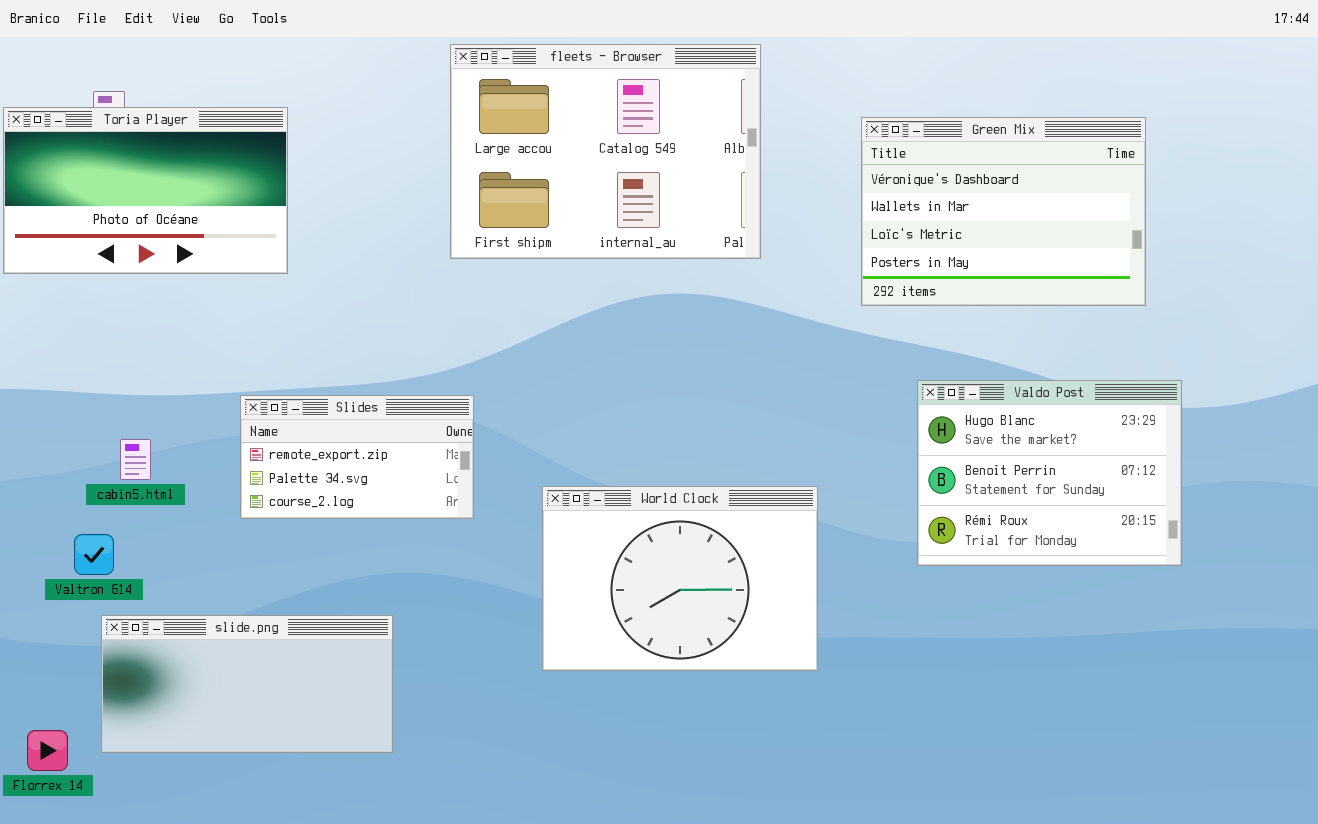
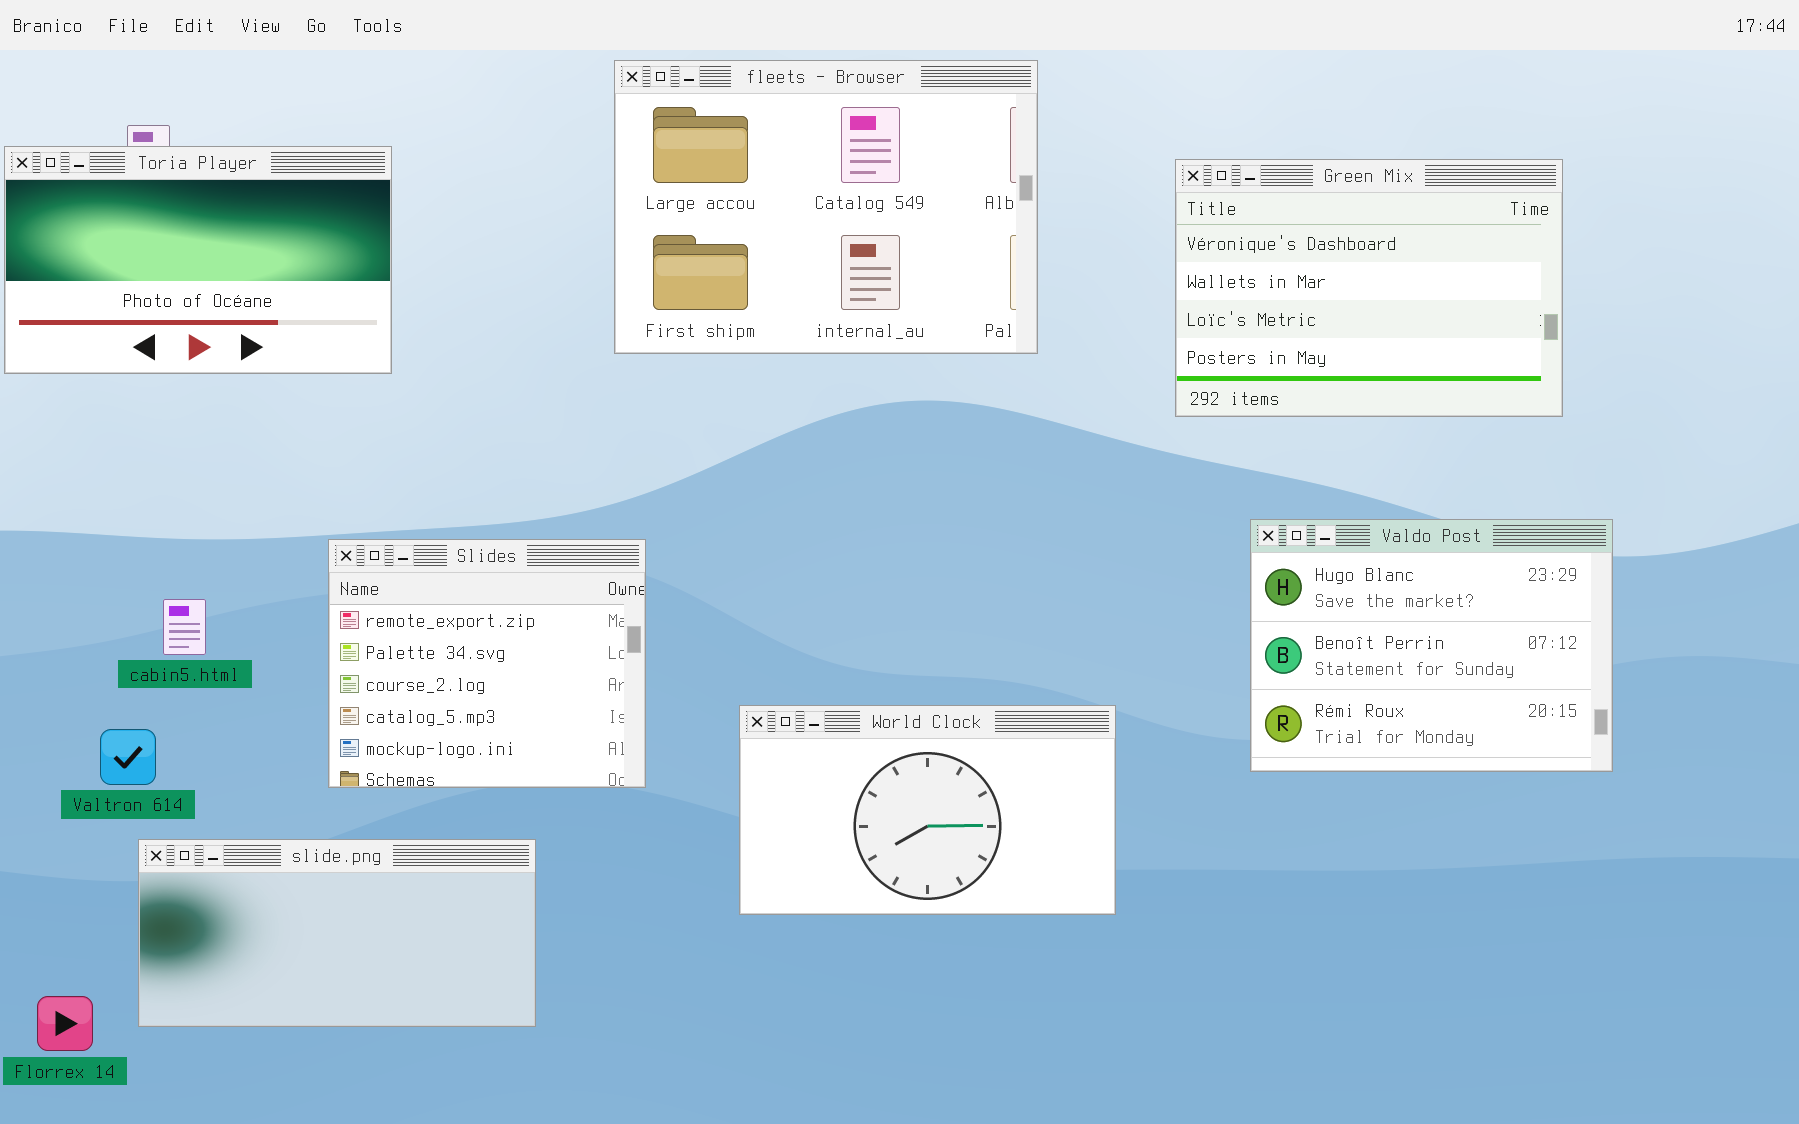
Slides: [240,395,474,519] -> [328,539,646,788], resized
World Clock: [542,486,818,671] -> [739,705,1116,915], resized

